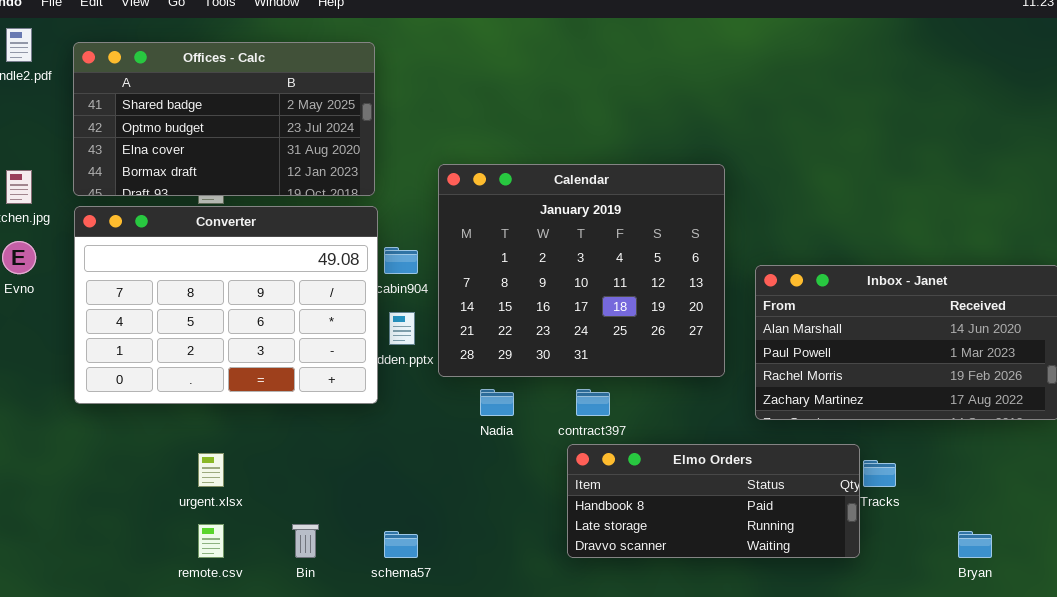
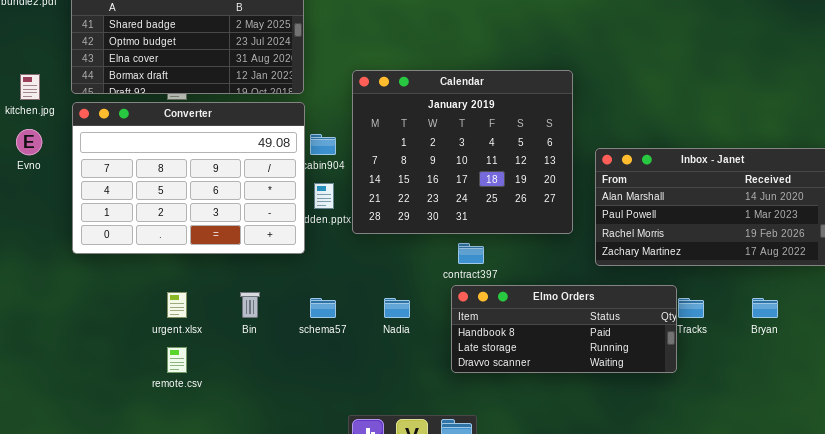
Nadia: [480,389,514,416] -> [384,298,410,318], moved
Bin: [292,524,319,558] -> [240,292,260,318], moved
schema57: [384,531,418,558] -> [310,298,336,318], moved
Bryan: [958,531,992,558] -> [752,298,778,318], moved

